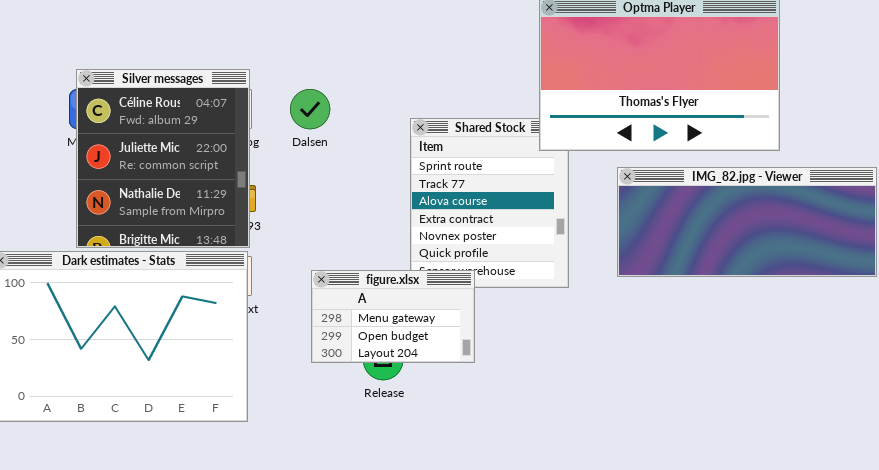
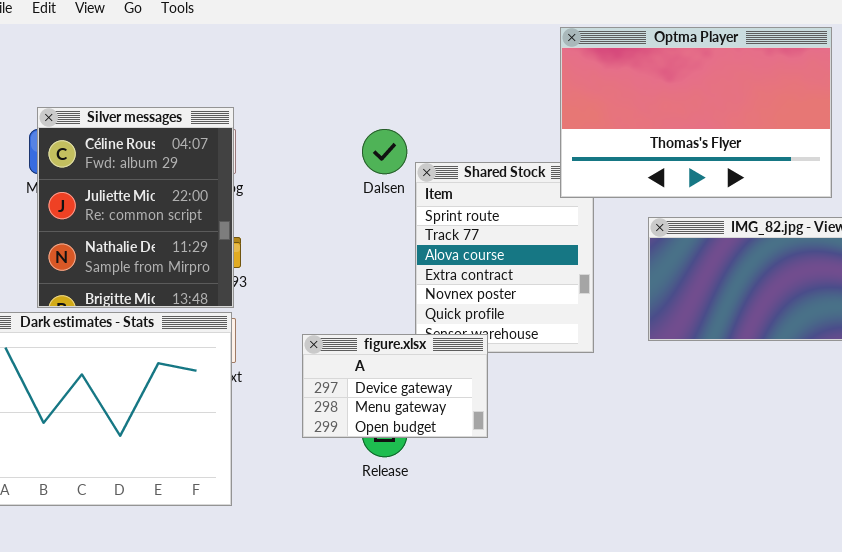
Dalsen: [290,89,330,129] -> [362,129,407,174], moved
figure.xlsx: [311,270,475,363] -> [302,334,488,438], scrolled up 1 row

